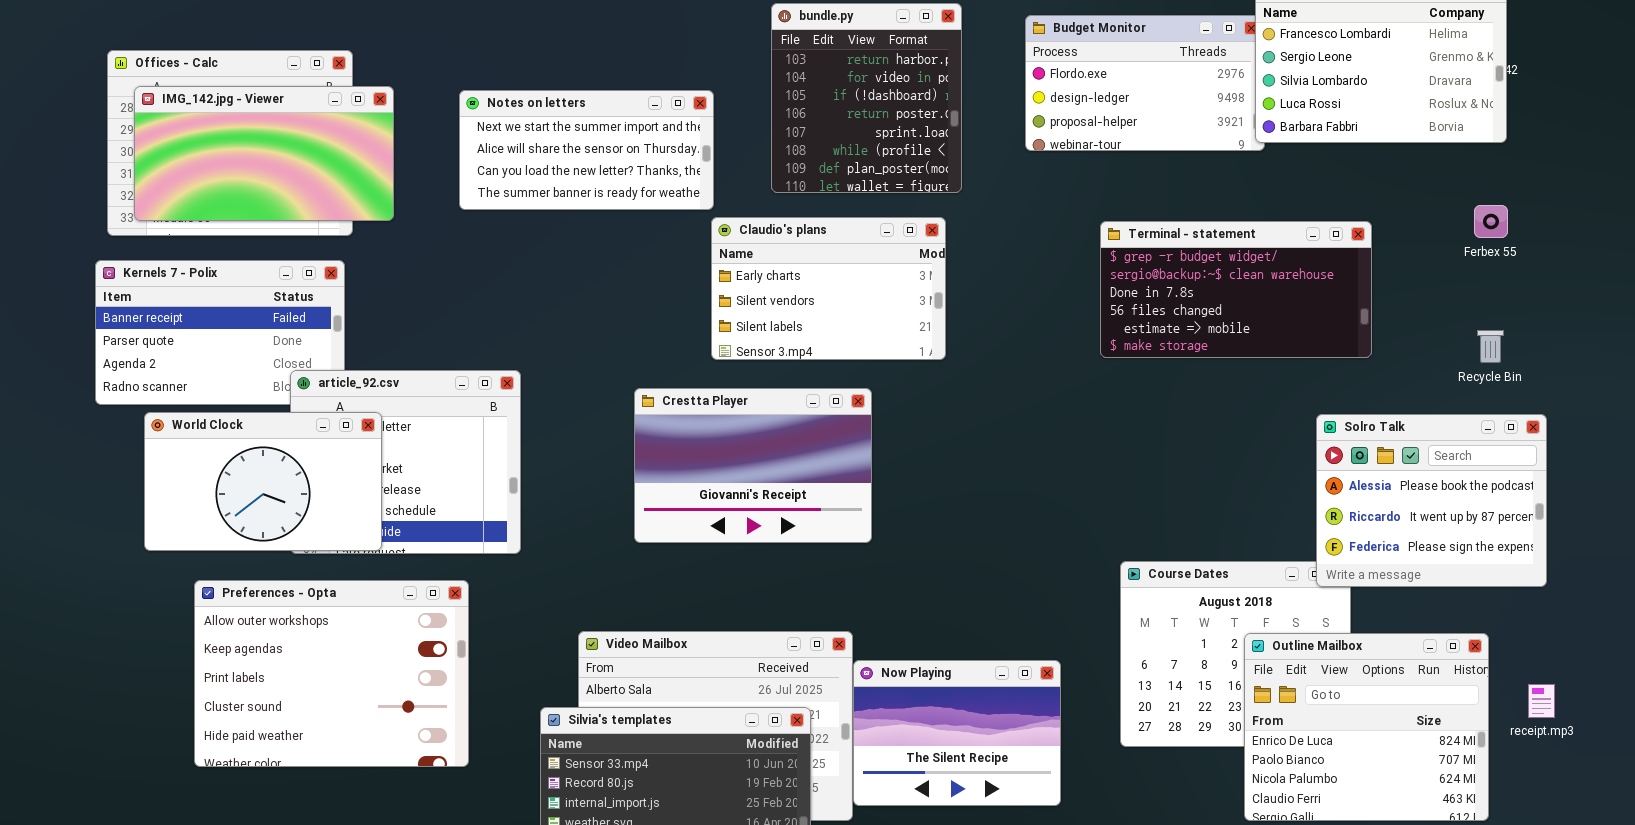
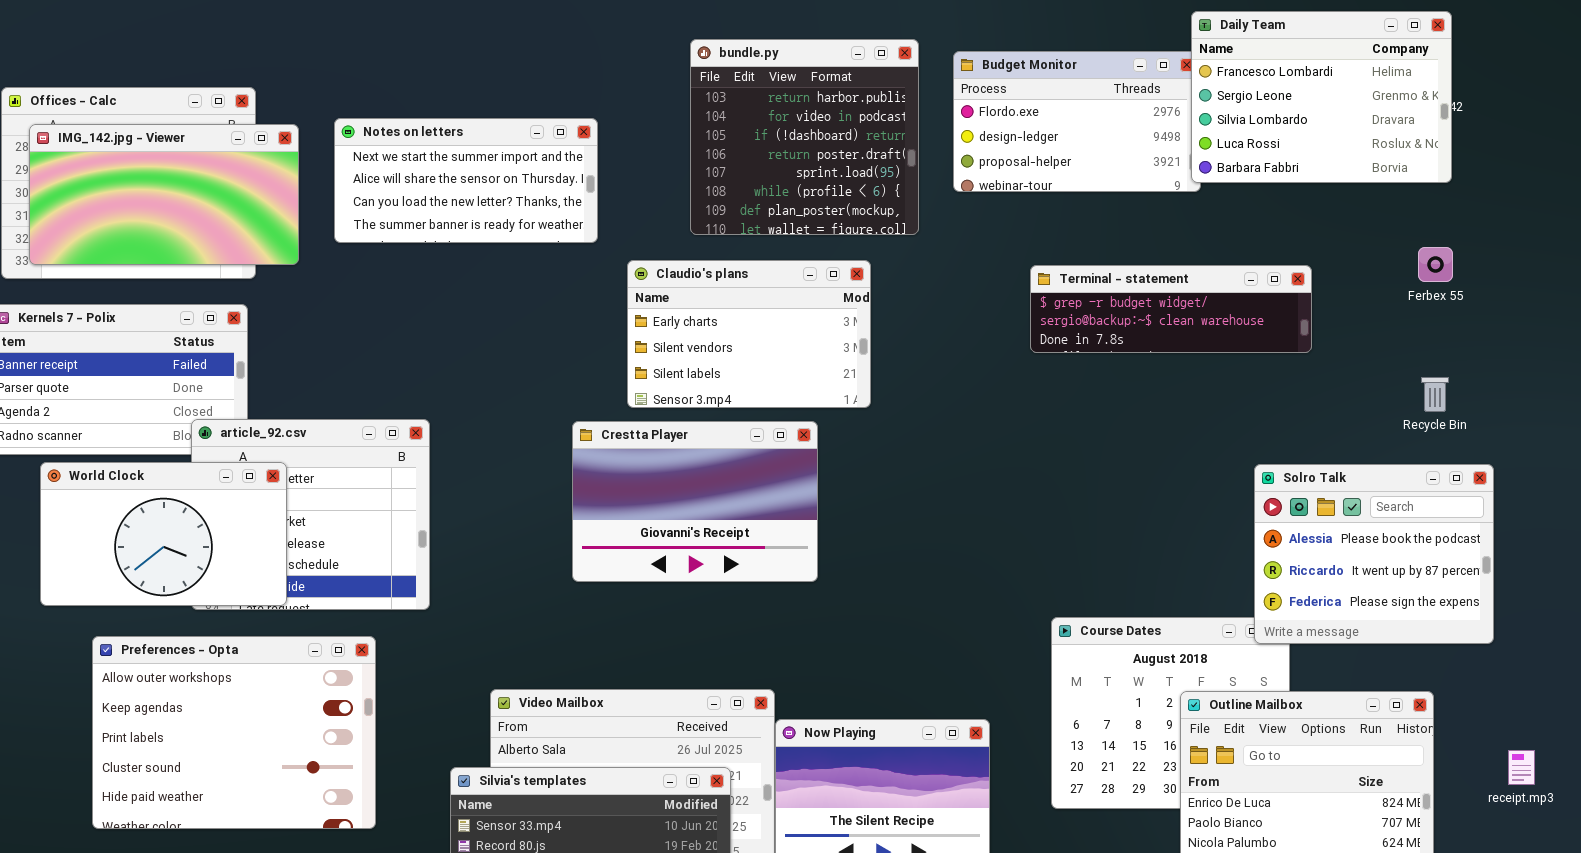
bundle.py: [771,3,962,193] -> [690,39,919,235], resized
Notes on letters: [459,90,714,210] -> [334,118,598,243], moved
Terminal - statement: [1100,221,1372,358] -> [1030,265,1312,353], resized
Crestta Player: [634,388,872,543] -> [572,421,818,582], moved
receipt.mp3: [1528,684,1555,718] -> [1508,750,1535,785], moved

